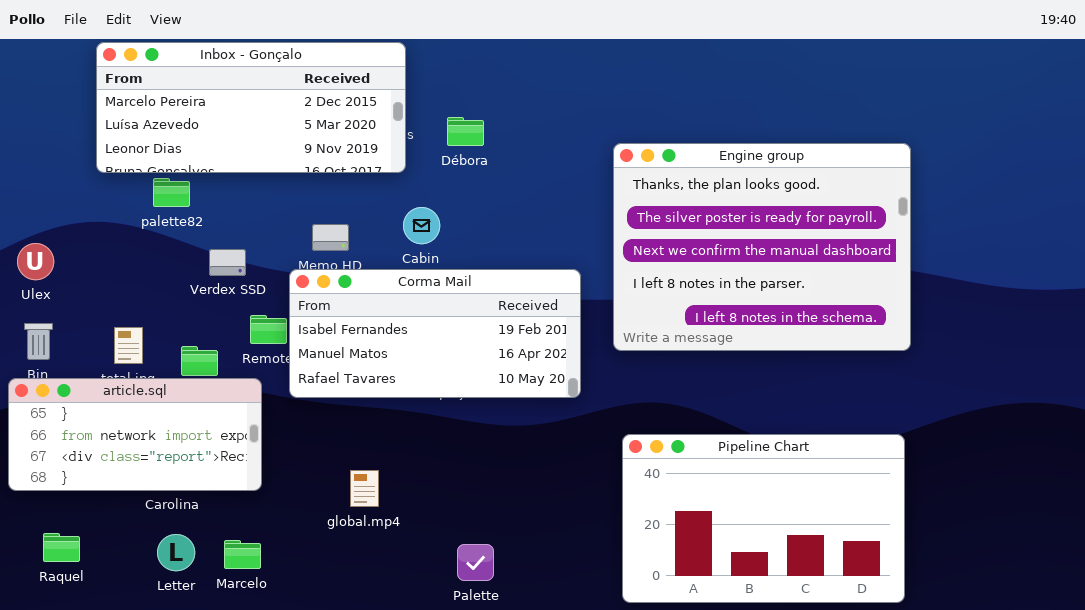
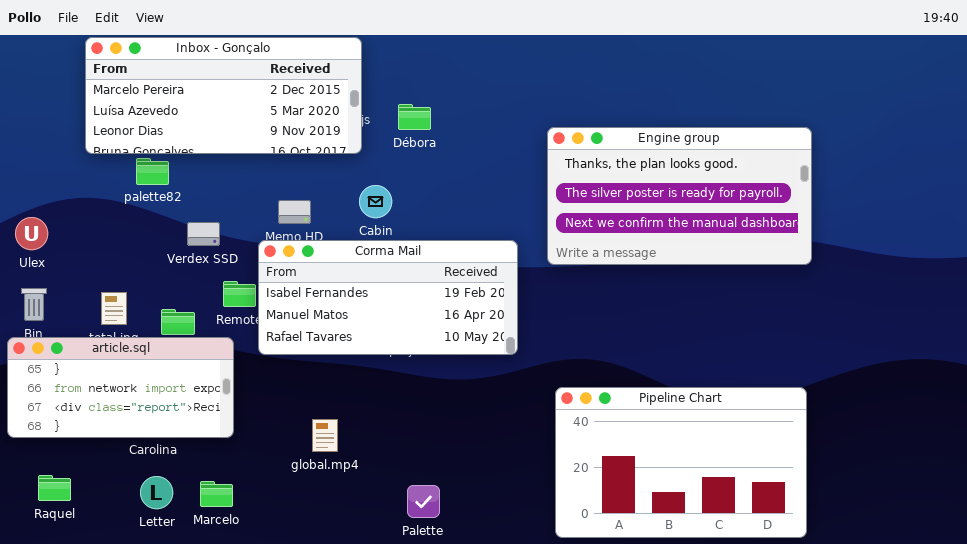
Engine group: [613,143,911,351] -> [547,127,812,265], resized

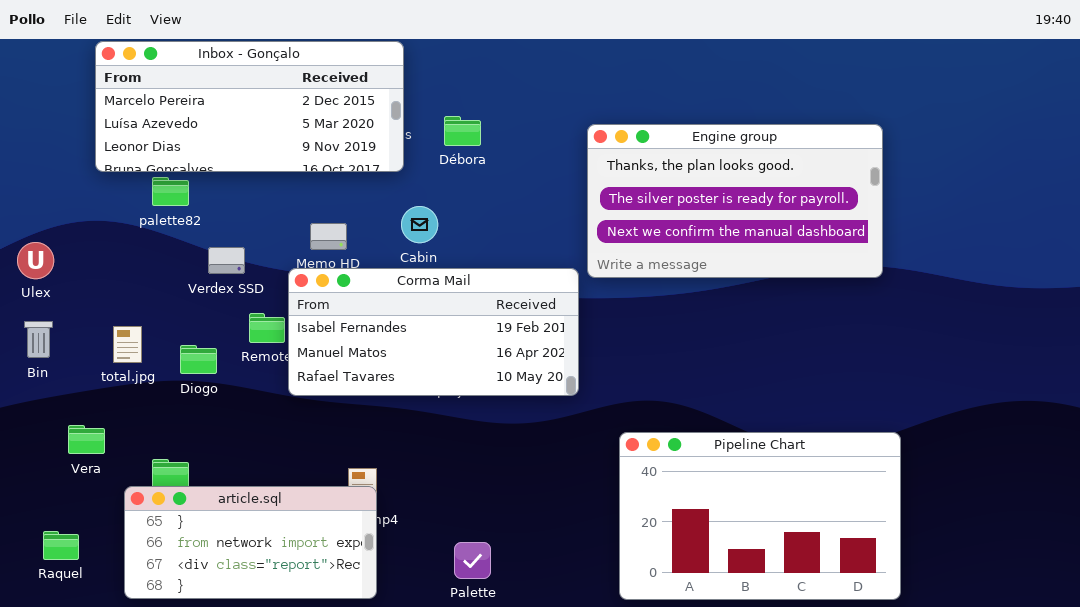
Engine group: [547,127,812,265] -> [587,124,883,278], moved
article.sql: [7,337,234,438] -> [124,486,377,599], moved

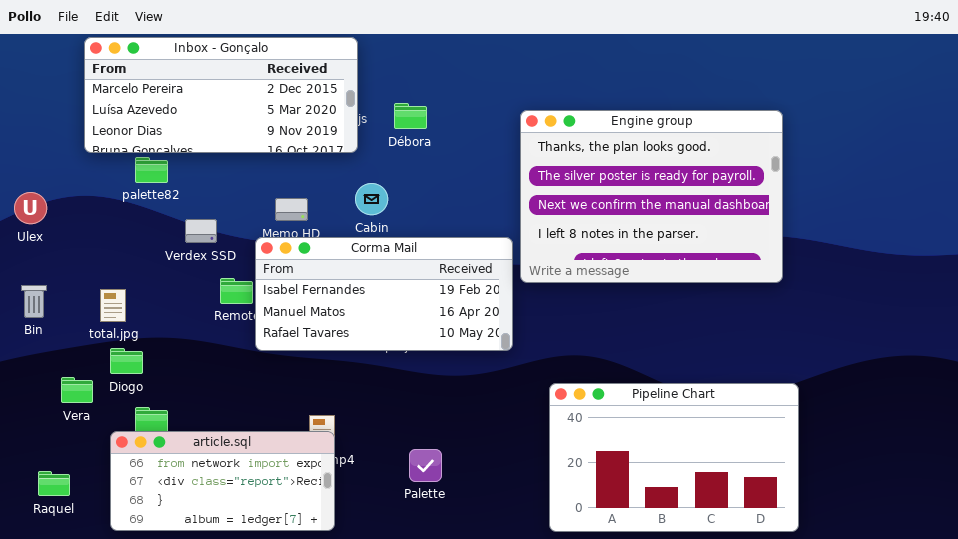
Engine group: [587,124,883,278] -> [520,110,783,283], resized
Ulex: [17,242,54,279] -> [14,192,47,224], moved
Diogo: [180,345,217,374] -> [110,348,143,374], moved
article.sql: [124,486,377,599] -> [110,431,335,531], scrolled down 1 row
Palette: [454,542,491,579] -> [409,449,442,482], moved

